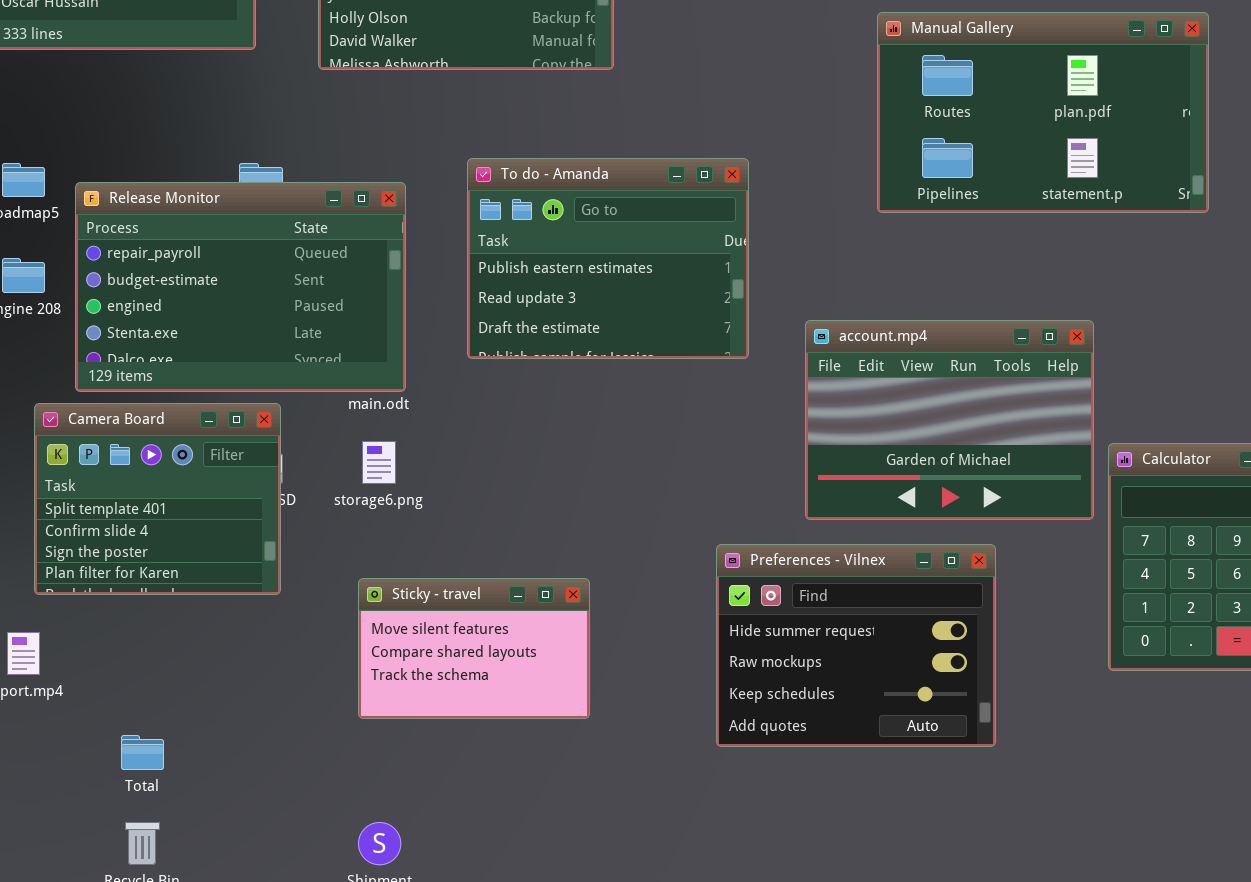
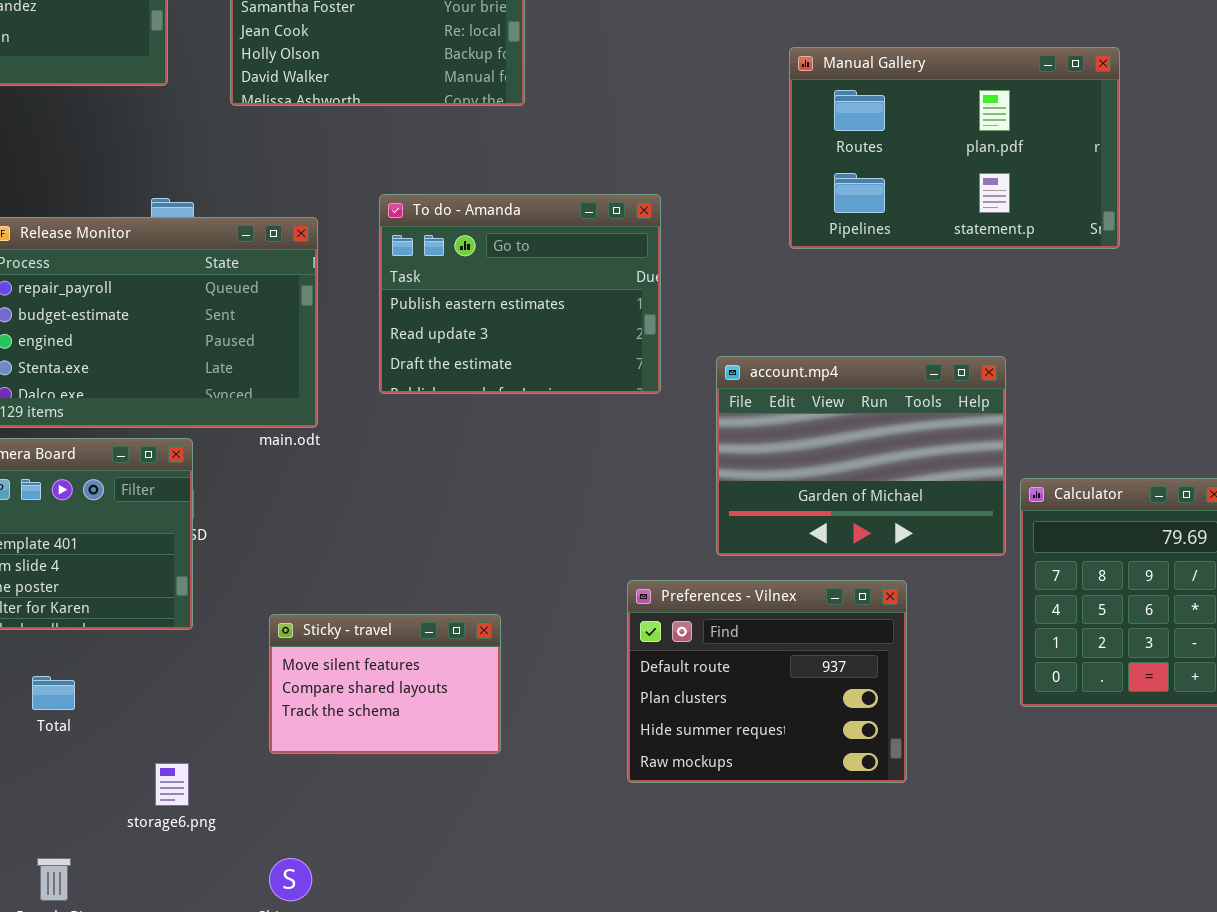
storage6.png: [362,441,396,484] -> [155,763,189,806], moved
Preferences - Vilnex: [716,544,996,747] -> [627,580,907,783], scrolled up 2 rows
Total: [121,735,164,770] -> [32,676,75,710], moved

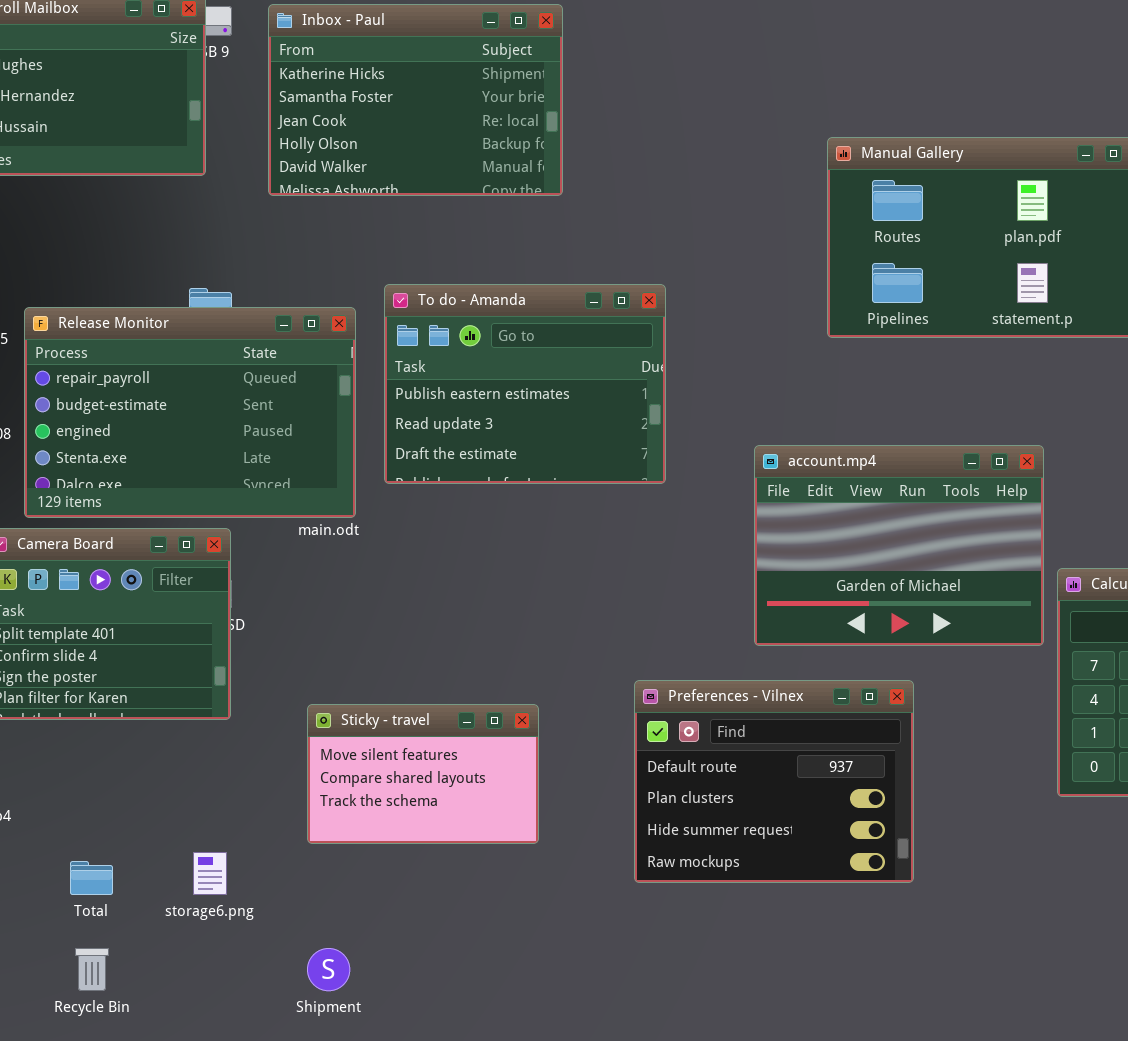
To do - Amanda: [379,194,661,394] -> [384,284,666,484], moved
Preferences - Vilnex: [627,580,907,783] -> [634,680,914,883], moved
Total: [32,676,75,710] -> [70,861,113,895], moved

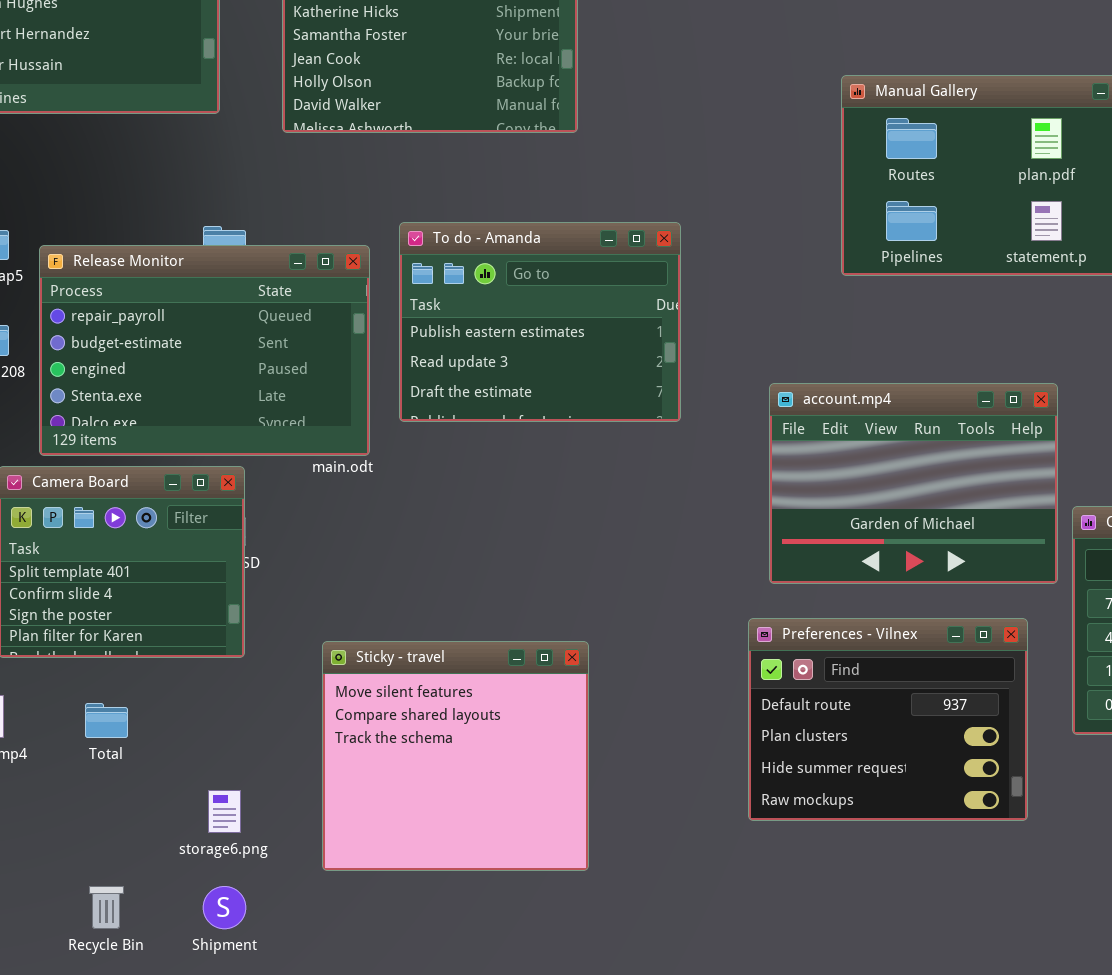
Preferences - Vilnex: [634,680,914,883] -> [748,618,1028,821], moved
Sticky - travel: [307,704,539,844] -> [322,641,589,871], resized
Total: [70,861,113,895] -> [85,703,128,738], moved
Shipment: [307,948,350,991] -> [203,886,246,929], moved

